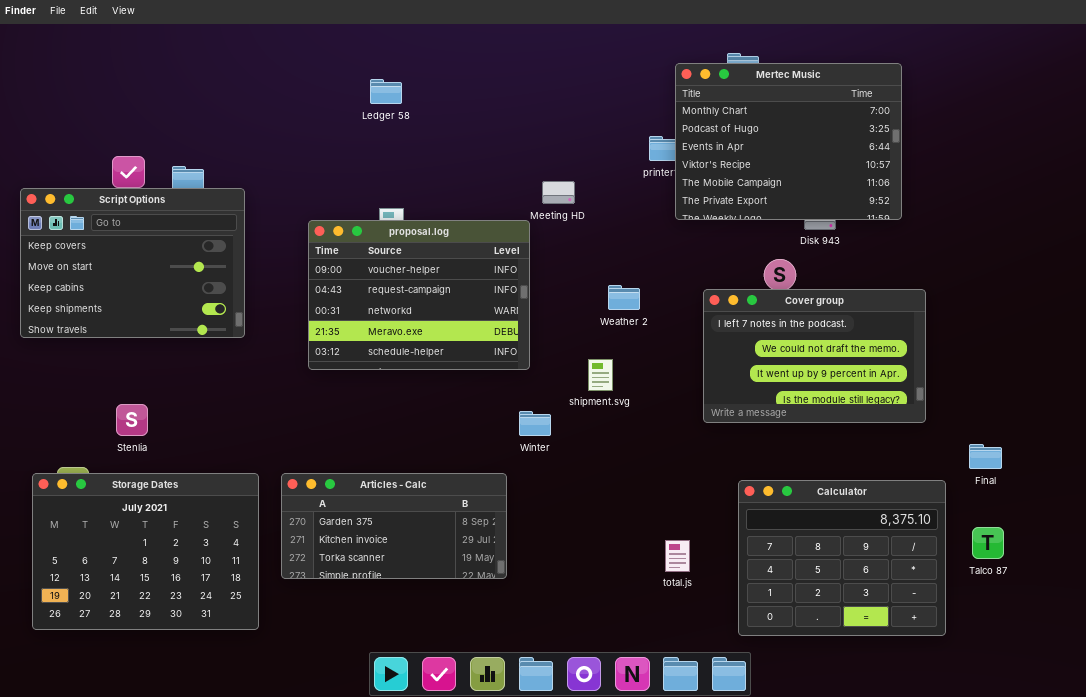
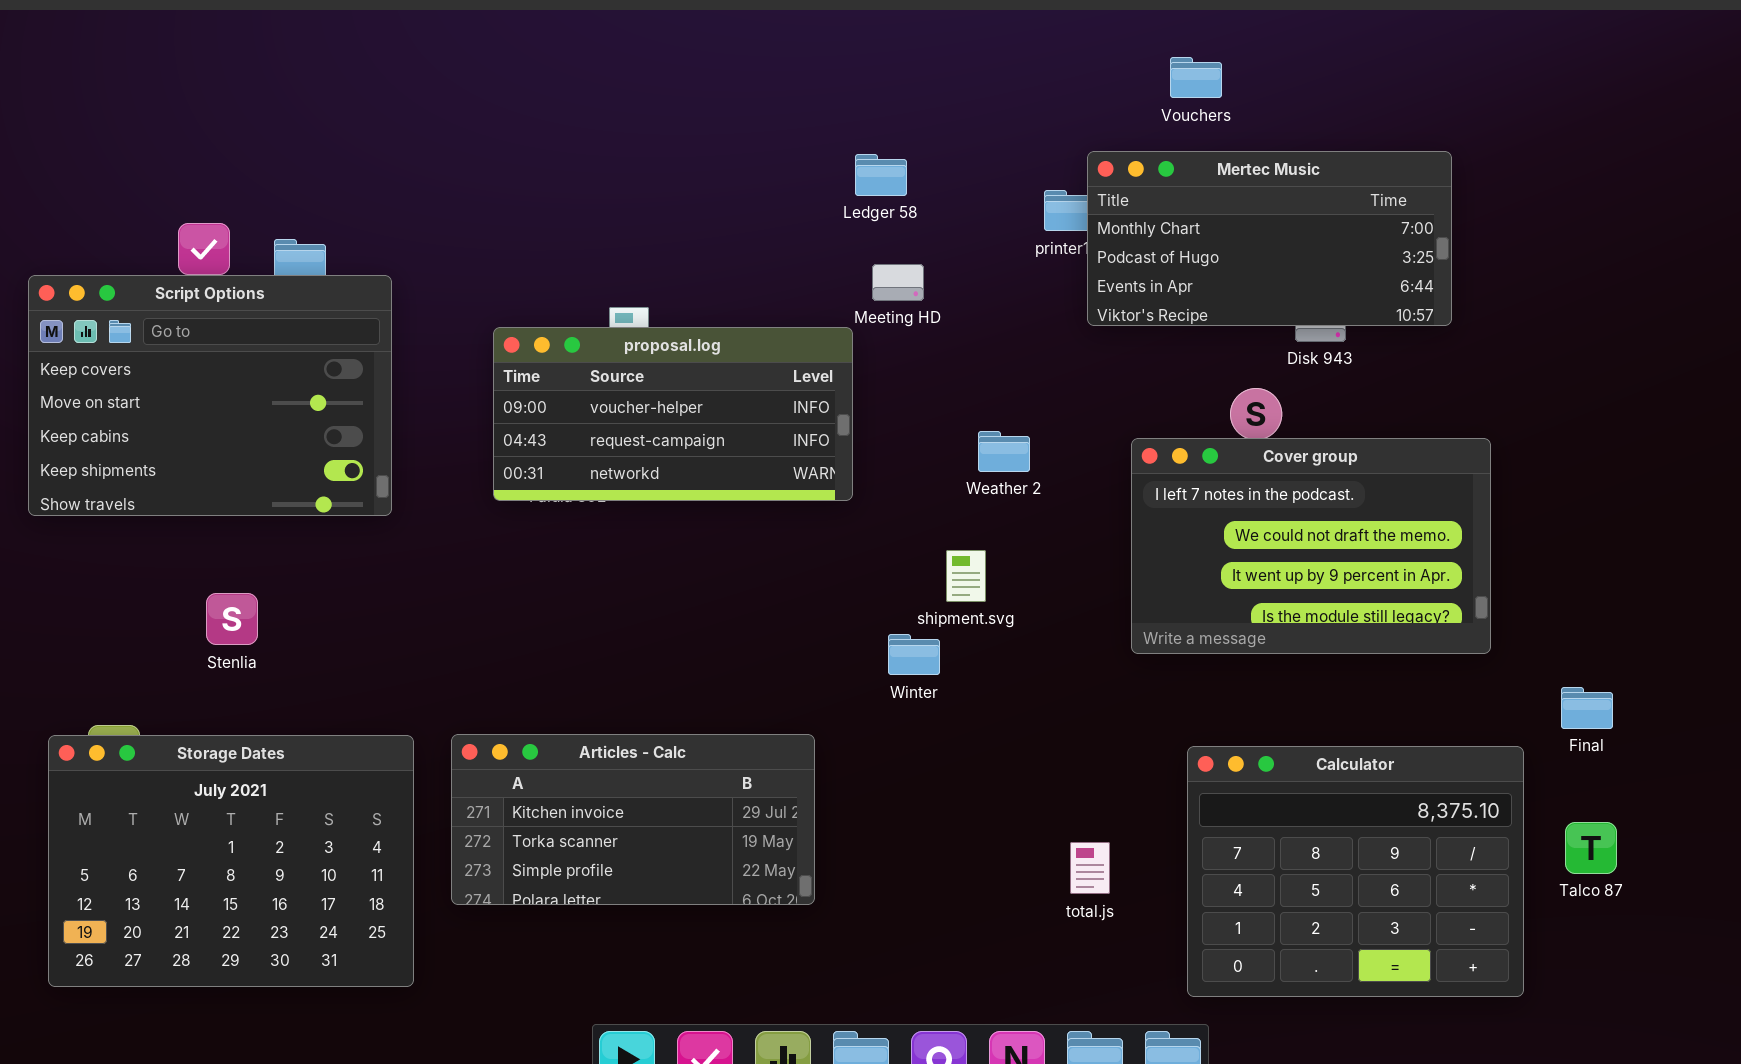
Mertec Music: [675,63,902,220] -> [1087,151,1452,326], resized
Ledger 58: [370,79,402,104] -> [855,154,907,196], moved
proposal.log: [308,220,530,370] -> [493,327,853,501], resized
Stenlia: [116,404,148,436] -> [206,593,258,645], moved
Winter: [519,411,551,436] -> [888,634,940,675], moved
Articles - Calc: [281,473,507,579] -> [451,734,815,905], scrolled down 1 row

